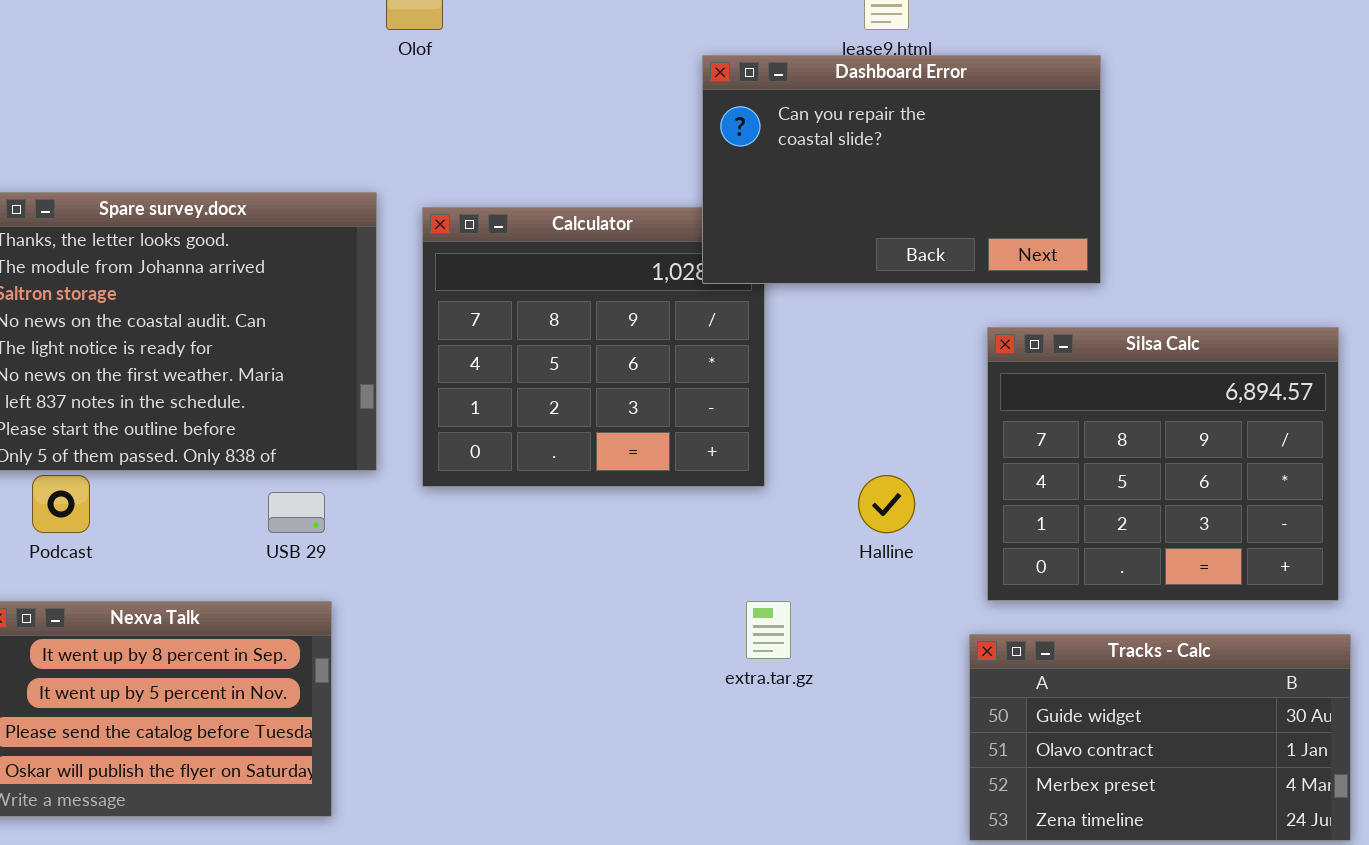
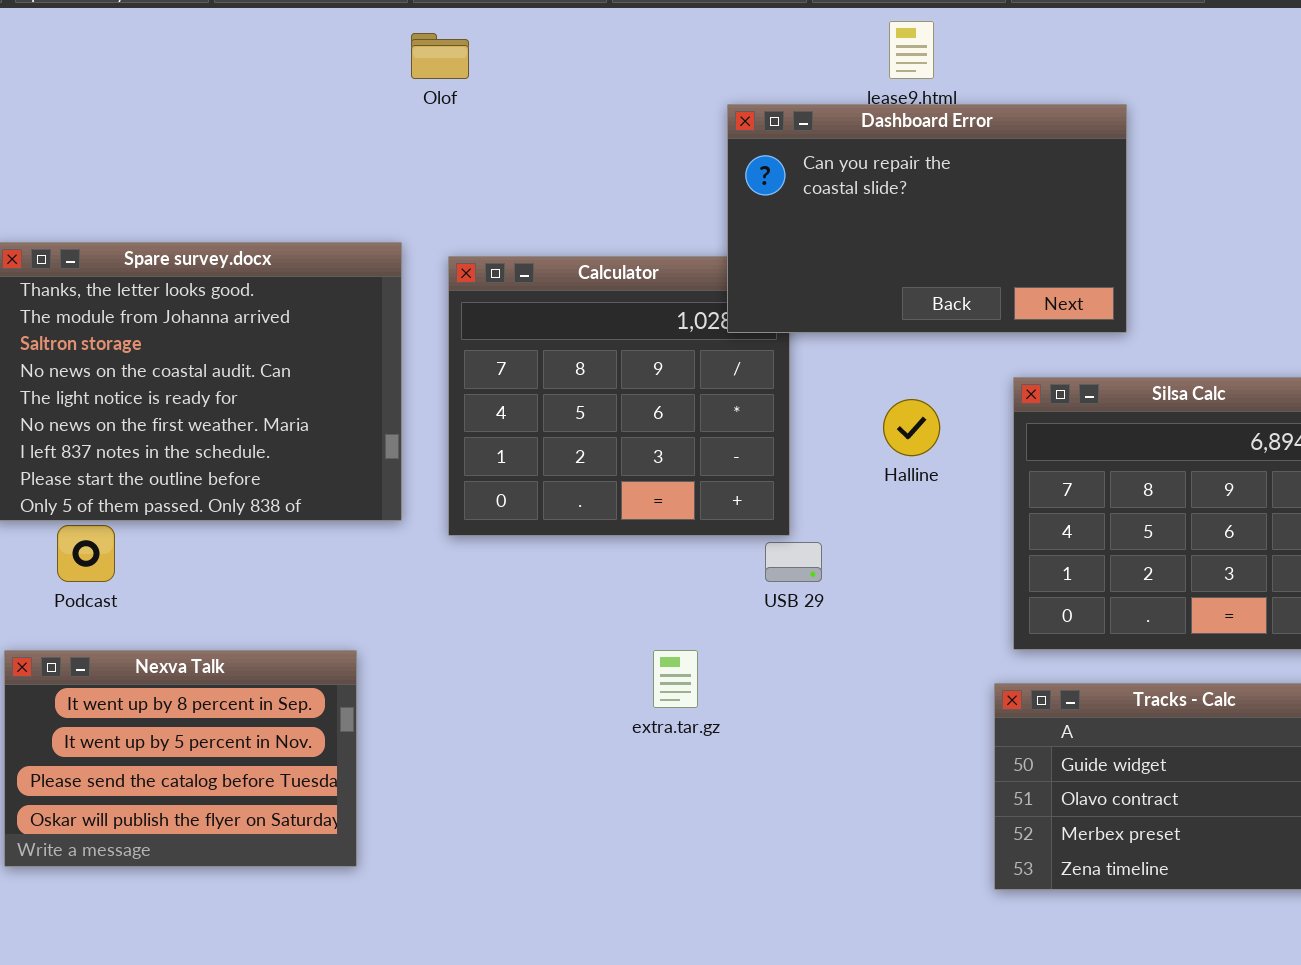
Halline: [858,475,915,533] -> [883,399,940,456], moved
USB 29: [268,492,325,533] -> [765,542,822,582], moved
extra.tar.gz: [746,601,791,659] -> [653,650,698,708], moved

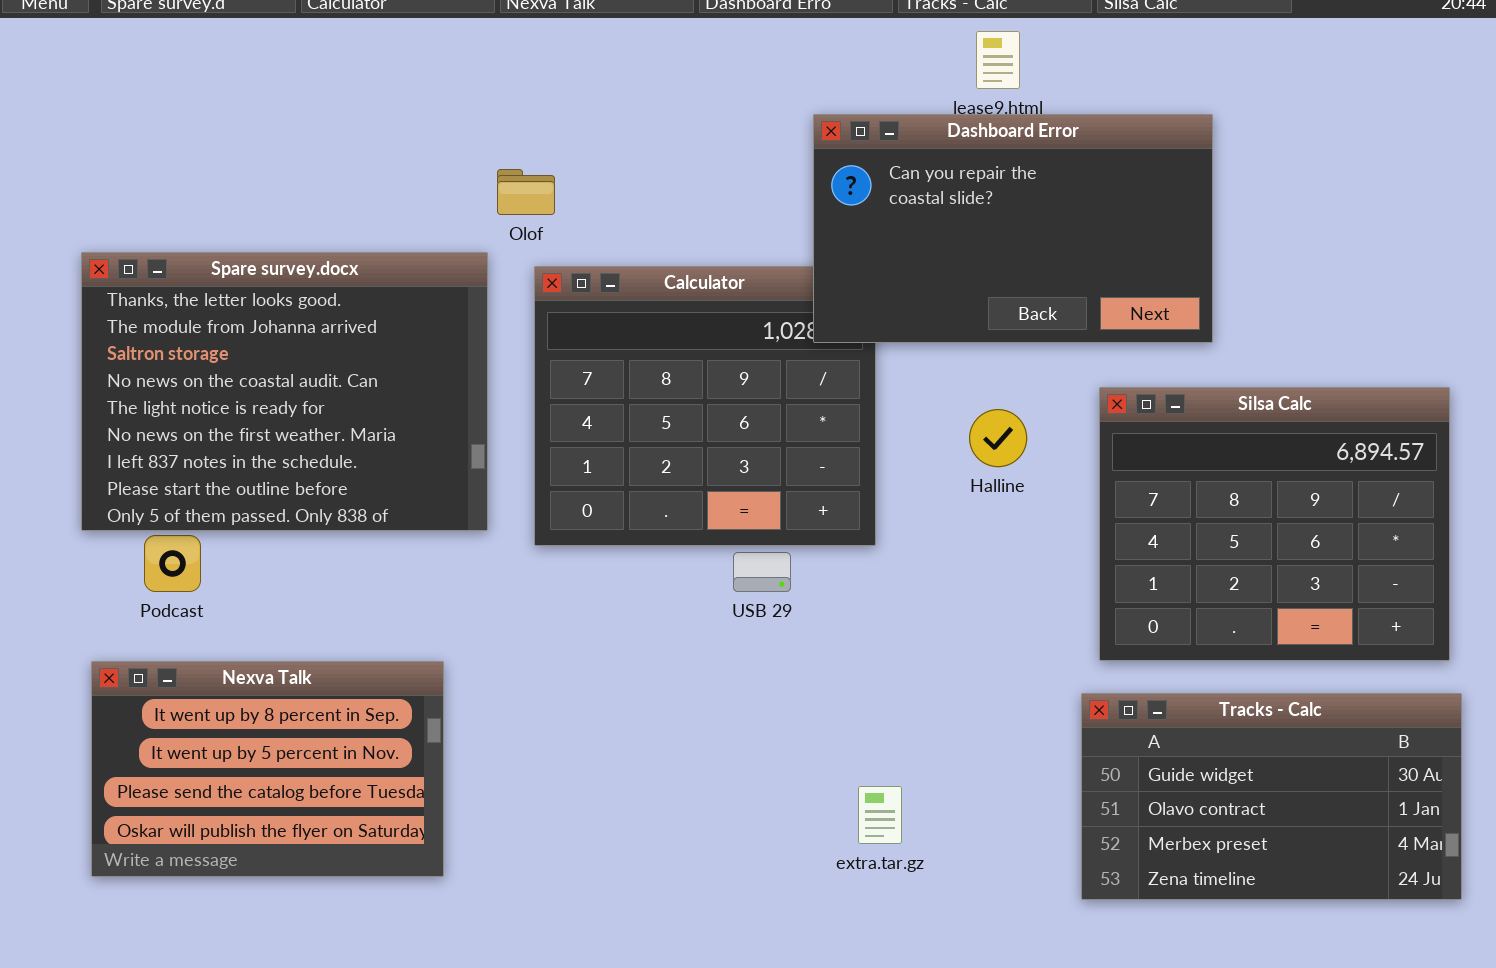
Olof: [411,33,469,79] -> [497,169,555,215], moved
USB 29: [765,542,822,582] -> [733,552,791,592], moved
extra.tar.gz: [653,650,698,708] -> [858,786,902,844], moved

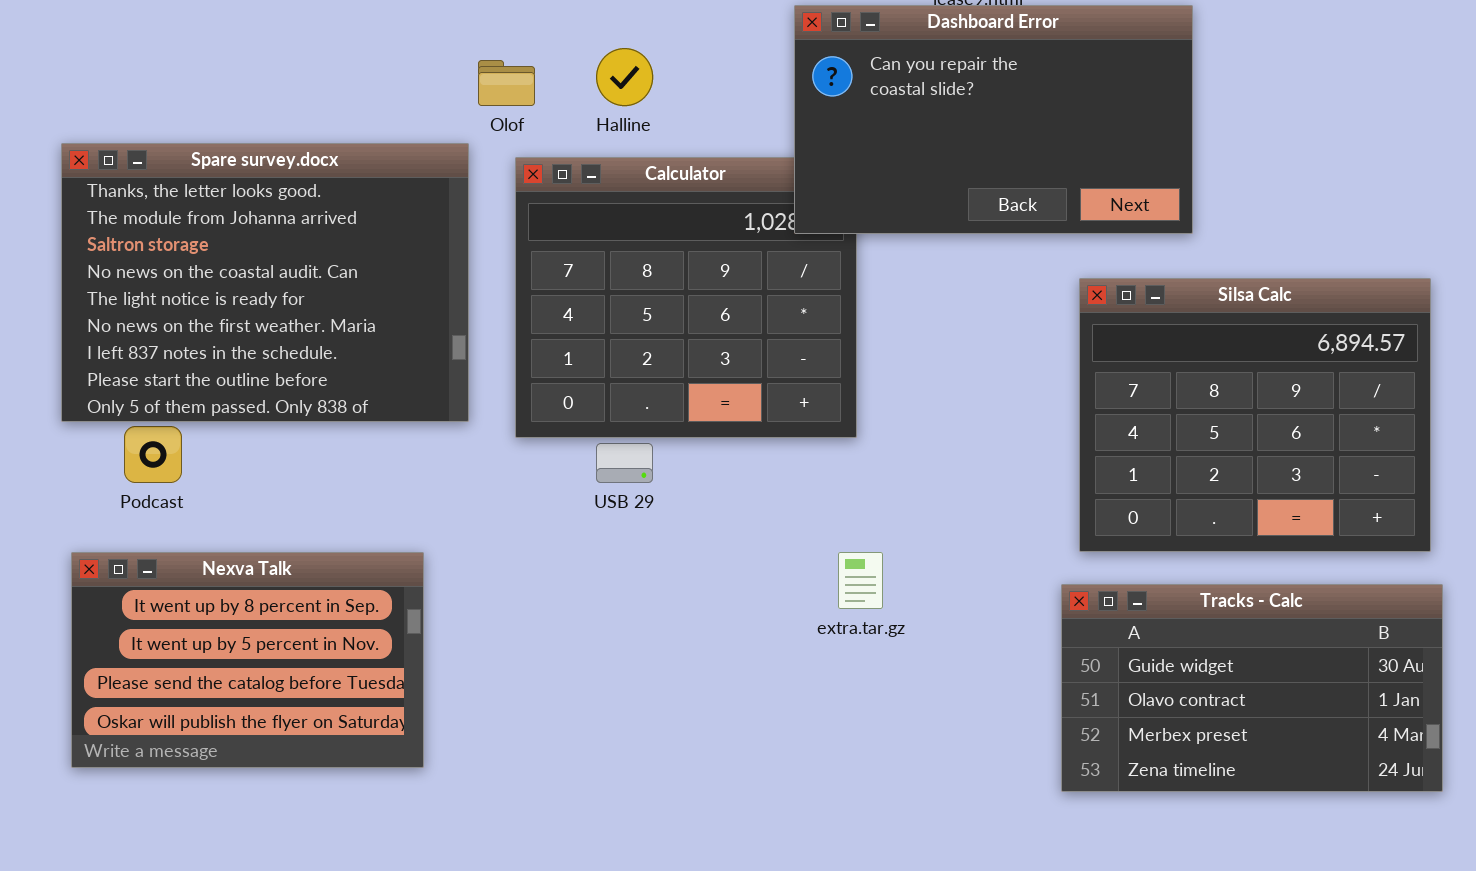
Halline: [969,409,1027,467] -> [596,48,653,106], moved
USB 29: [733,552,791,592] -> [596,443,653,483], moved
extra.tar.gz: [858,786,902,844] -> [838,552,883,609], moved

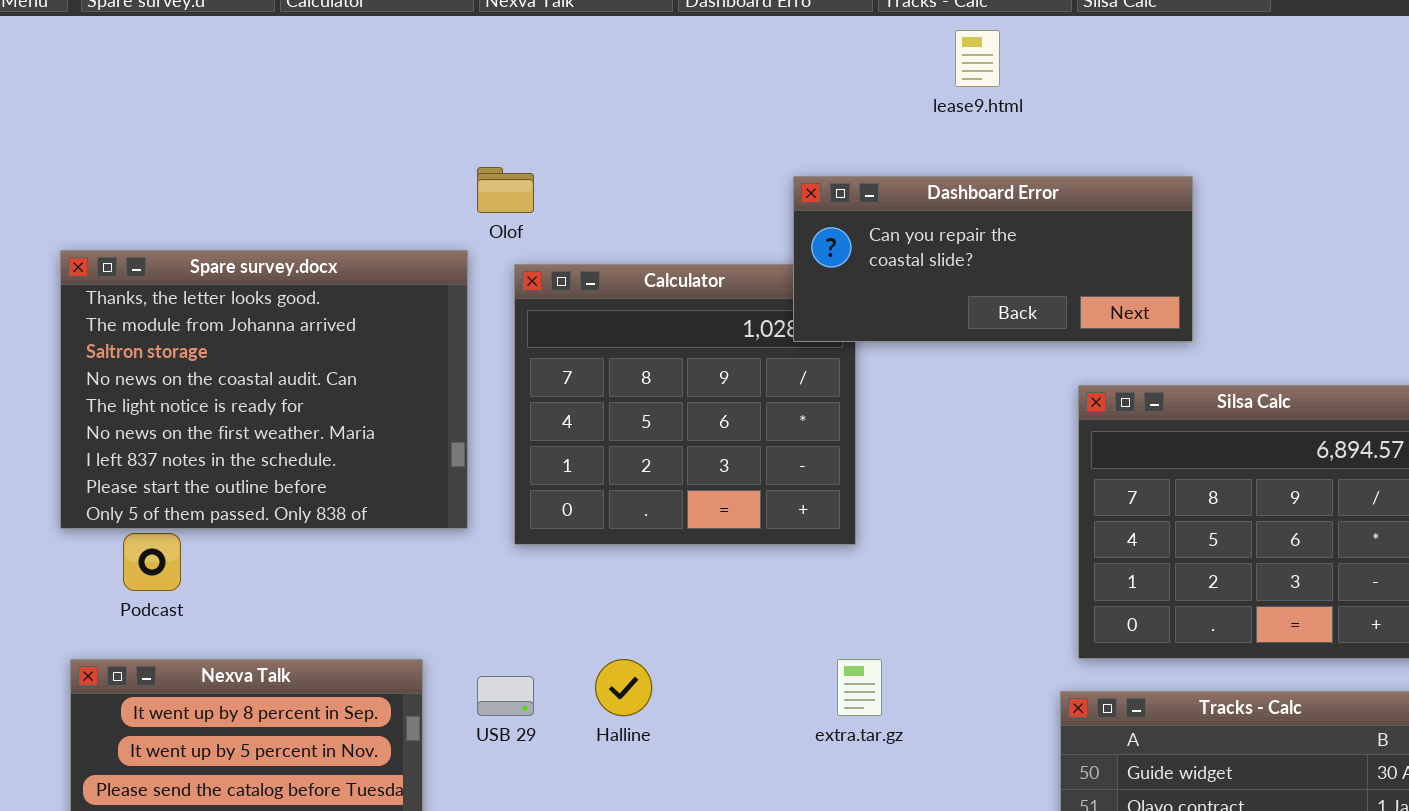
Dashboard Error: [794,5,1193,234] -> [793,176,1193,342], resized
Halline: [596,48,653,106] -> [595,659,652,716], moved
USB 29: [596,443,653,483] -> [477,676,534,716], moved

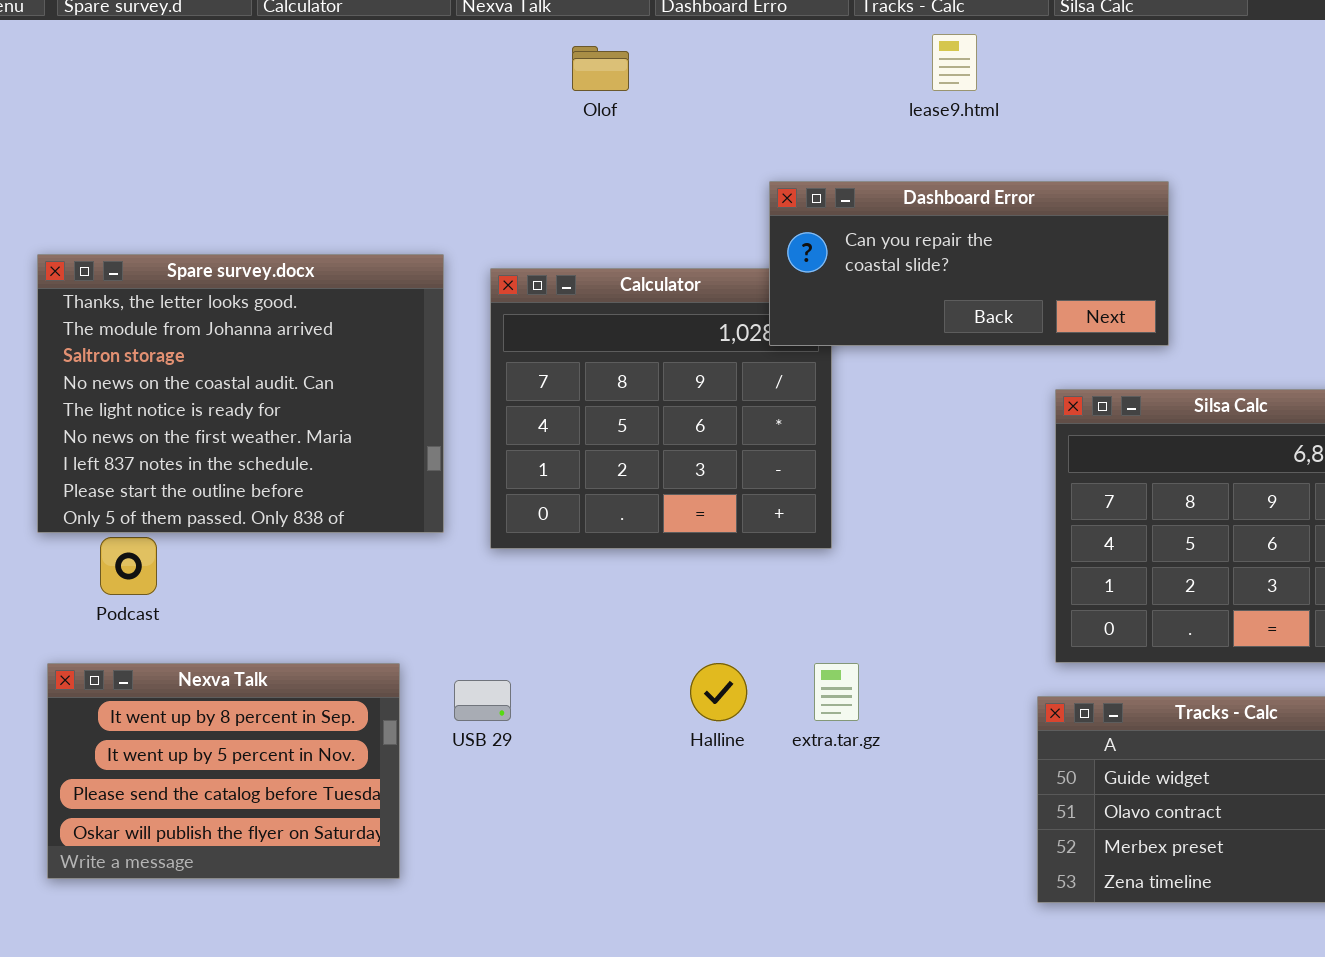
Olof: [477,167,534,213] -> [572,46,629,91], moved
Halline: [595,659,652,716] -> [690,663,747,721], moved

